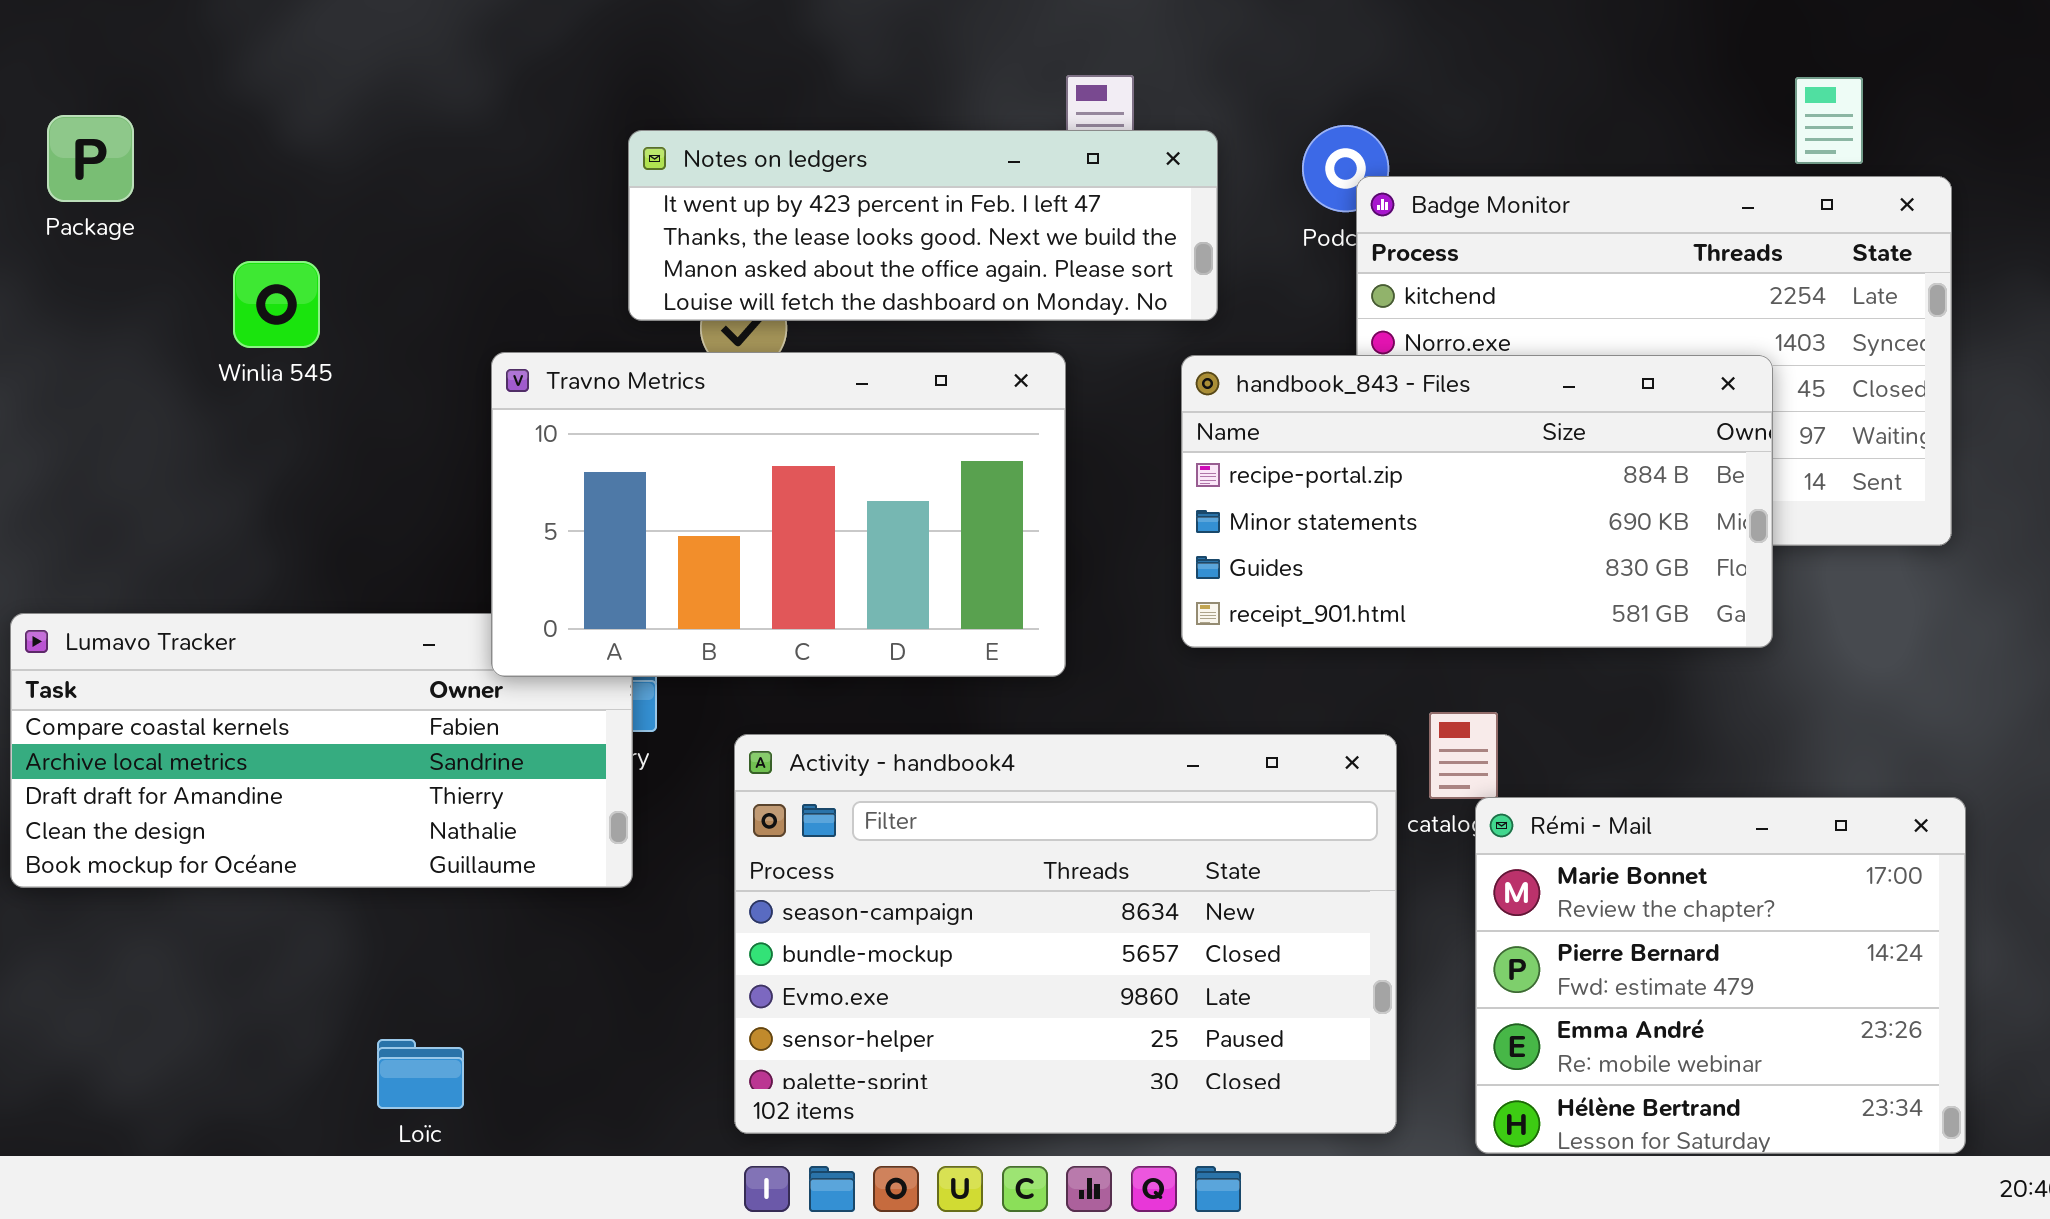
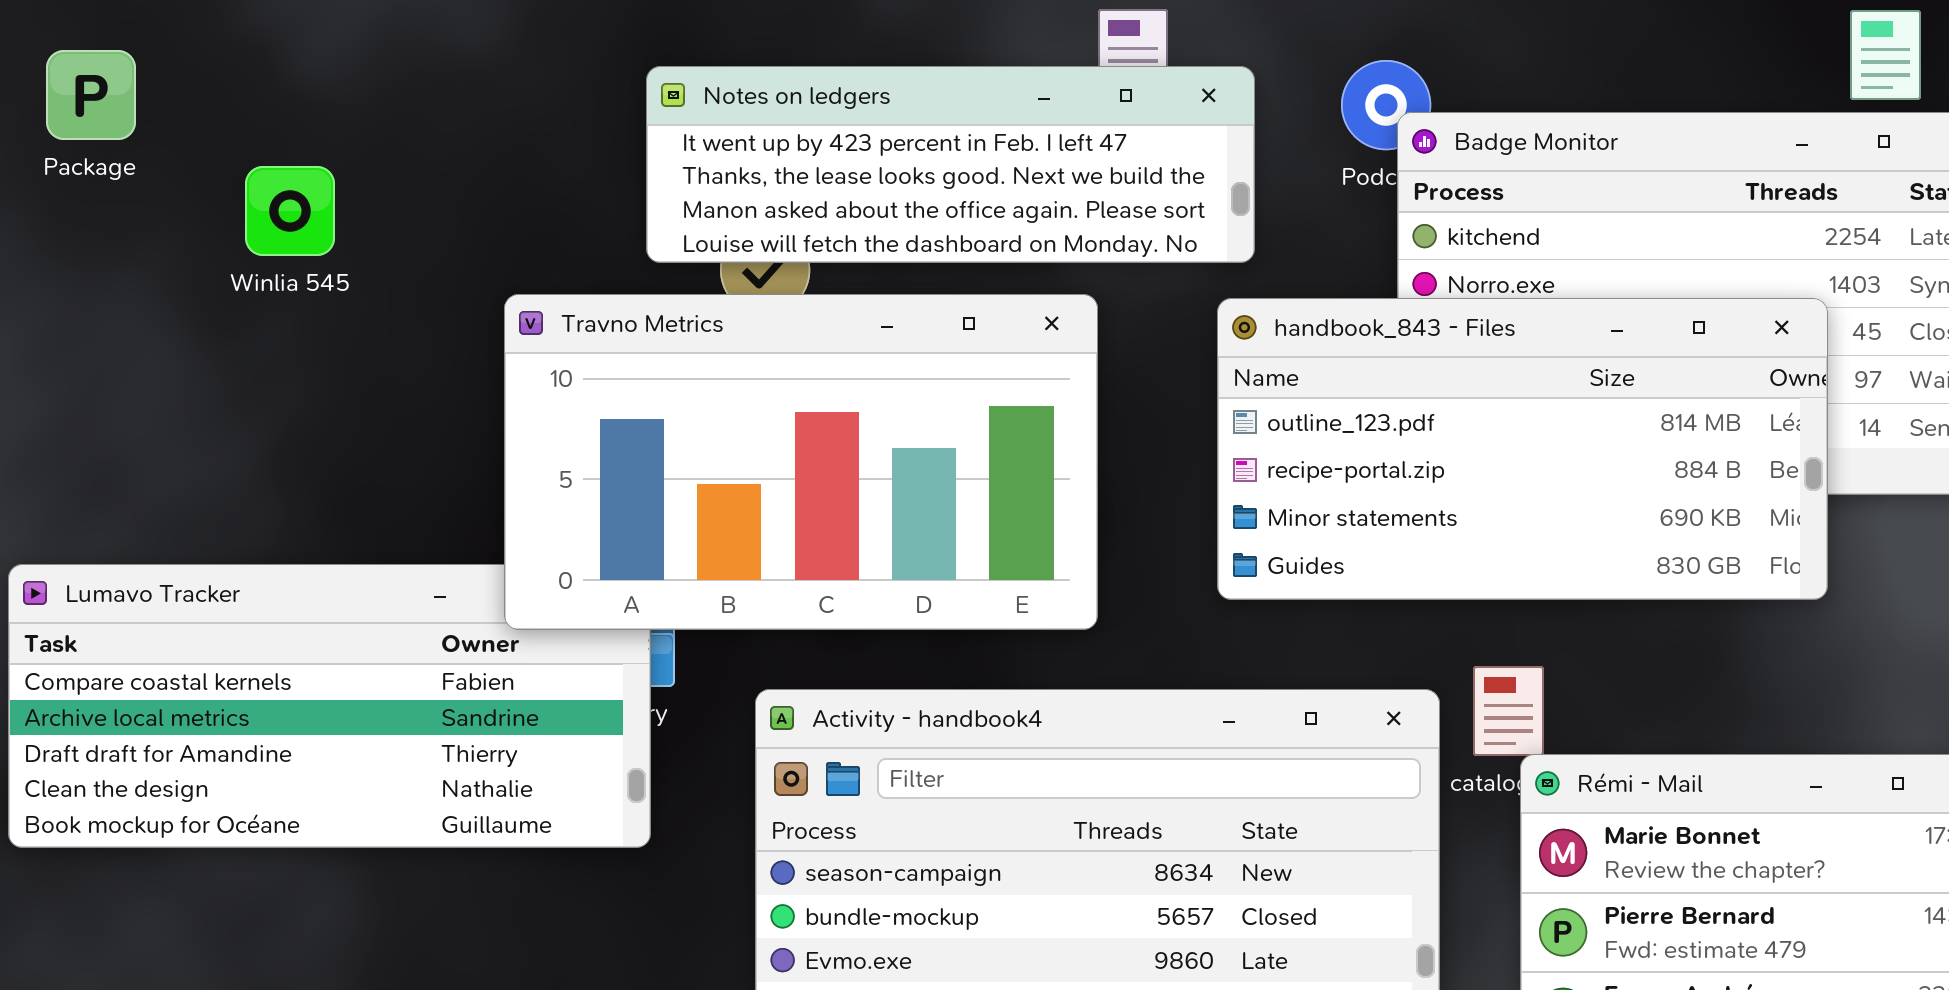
Winlia 545: [233,261,320,348] -> [245,166,335,256], moved
handbook_843 - Files: [1181,355,1773,648] -> [1217,298,1828,600], scrolled up 1 row

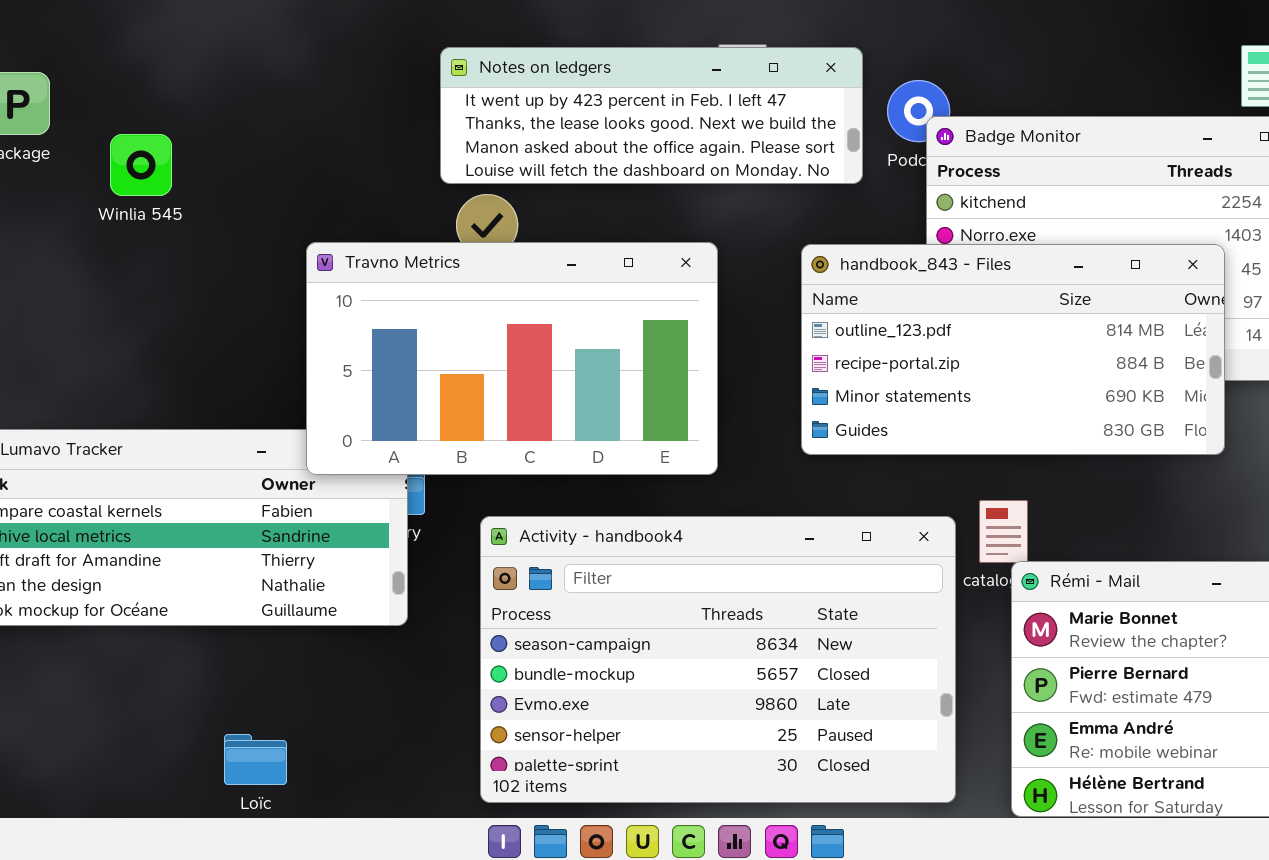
Notes on ledgers: [646,66,1255,263] -> [440,47,863,184], moved
Winlia 545: [245,166,335,256] -> [110,134,172,196], moved

